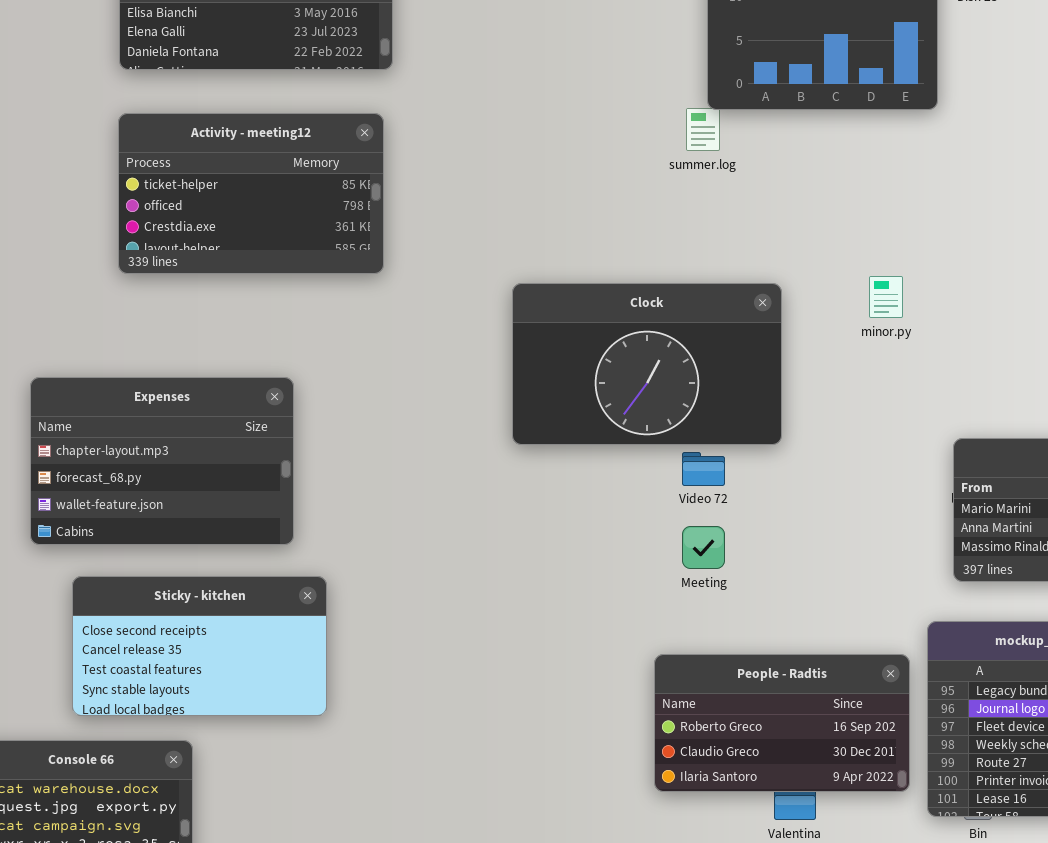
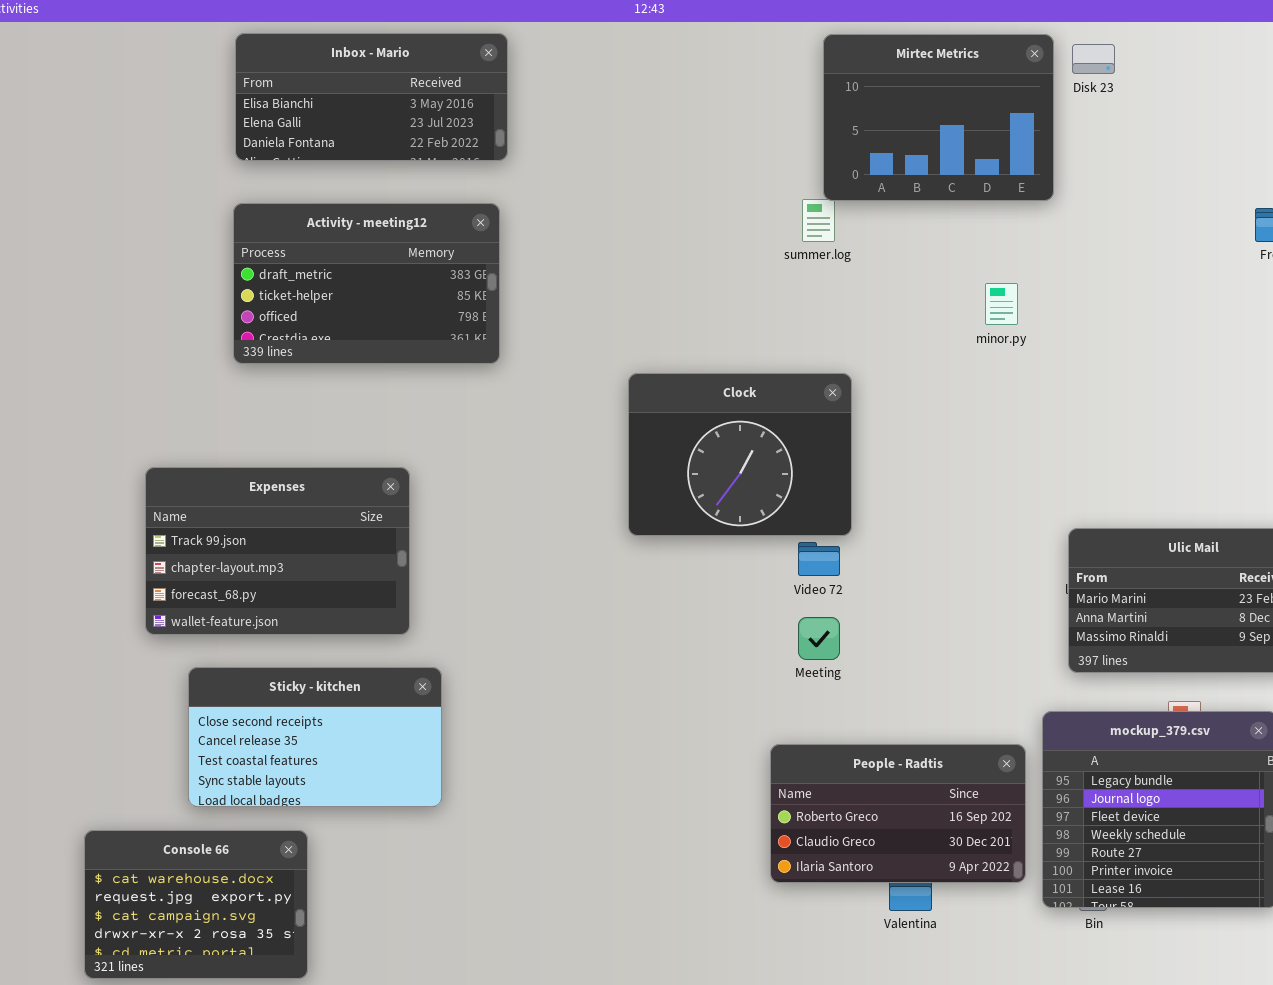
Activity - meeting12: [118,113,384,274] -> [233,203,500,364], scrolled up 1 row
minor.py: [869,276,903,318] -> [985,283,1018,325], moved
Clock: [512,283,782,445] -> [628,373,852,536], resized
Expenses: [30,377,294,545] -> [145,467,410,635], scrolled up 1 row

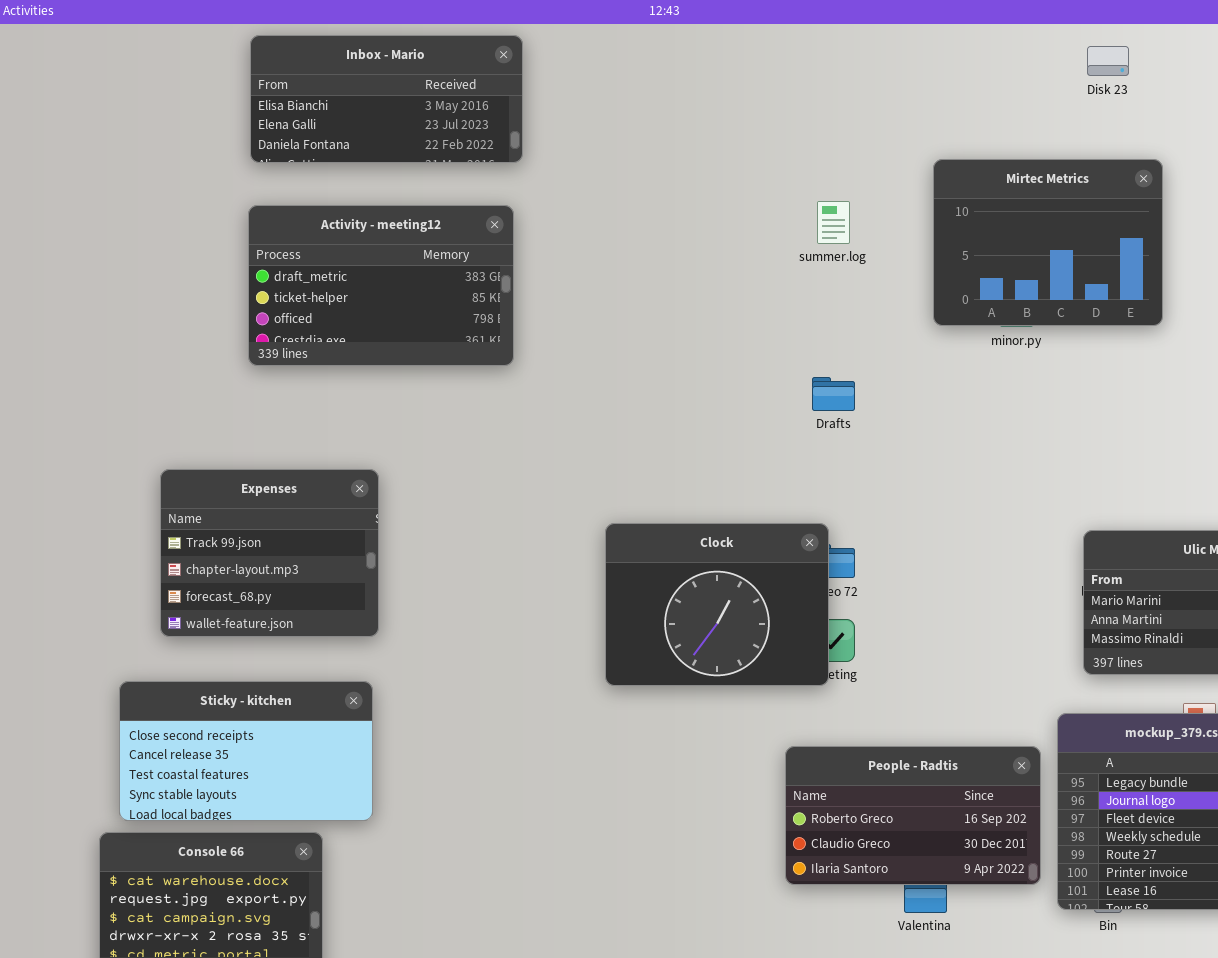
Mirtec Metrics: [823,34,1054,201] -> [933,159,1163,326], moved
Clock: [628,373,852,536] -> [605,523,829,686], moved
Expenses: [145,467,410,635] -> [160,469,379,637], resized
Sticky - kitchen: [188,667,442,807] -> [119,681,373,821], moved

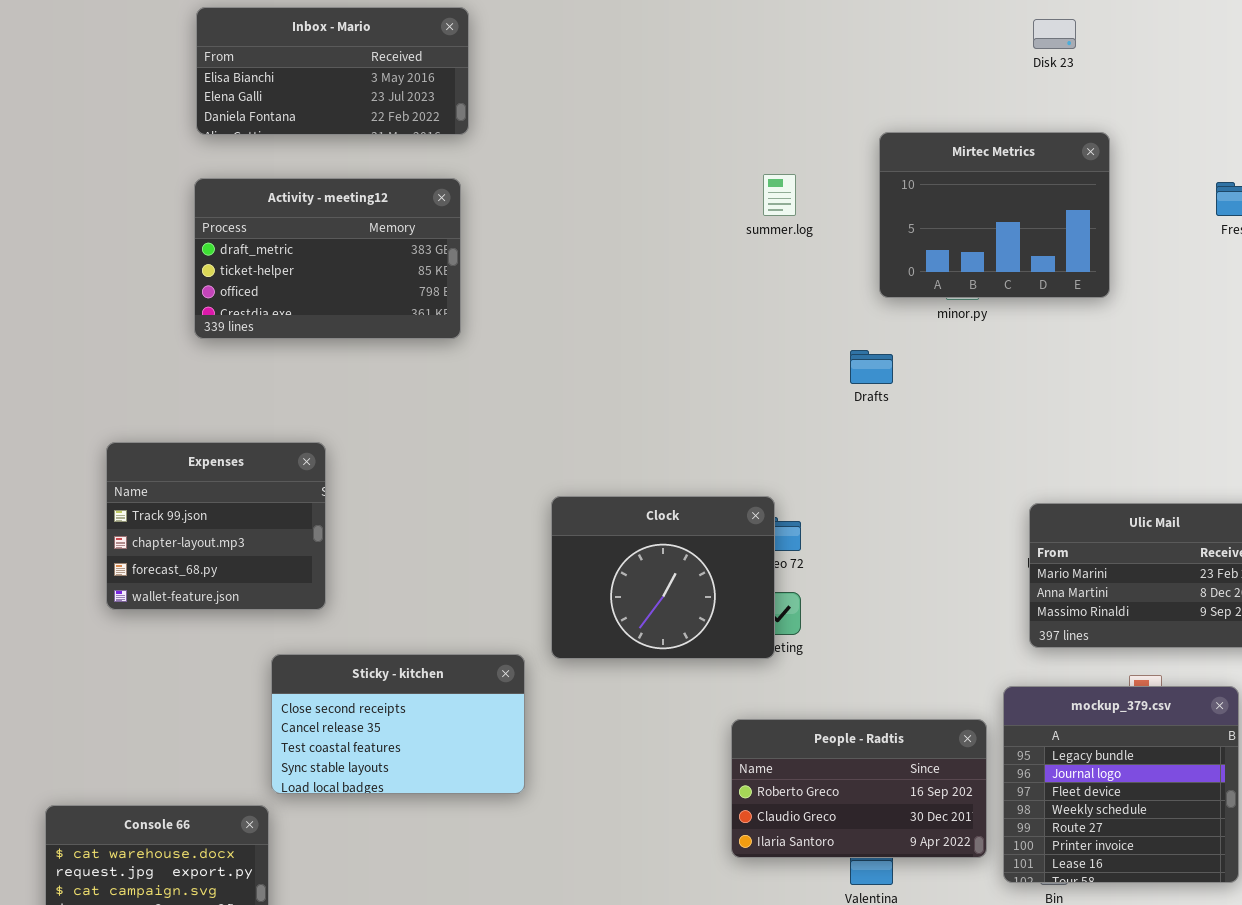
Drafts: [812,377,855,411] -> [850,350,893,384], moved
Sticky - kitchen: [119,681,373,821] -> [271,654,525,794], moved

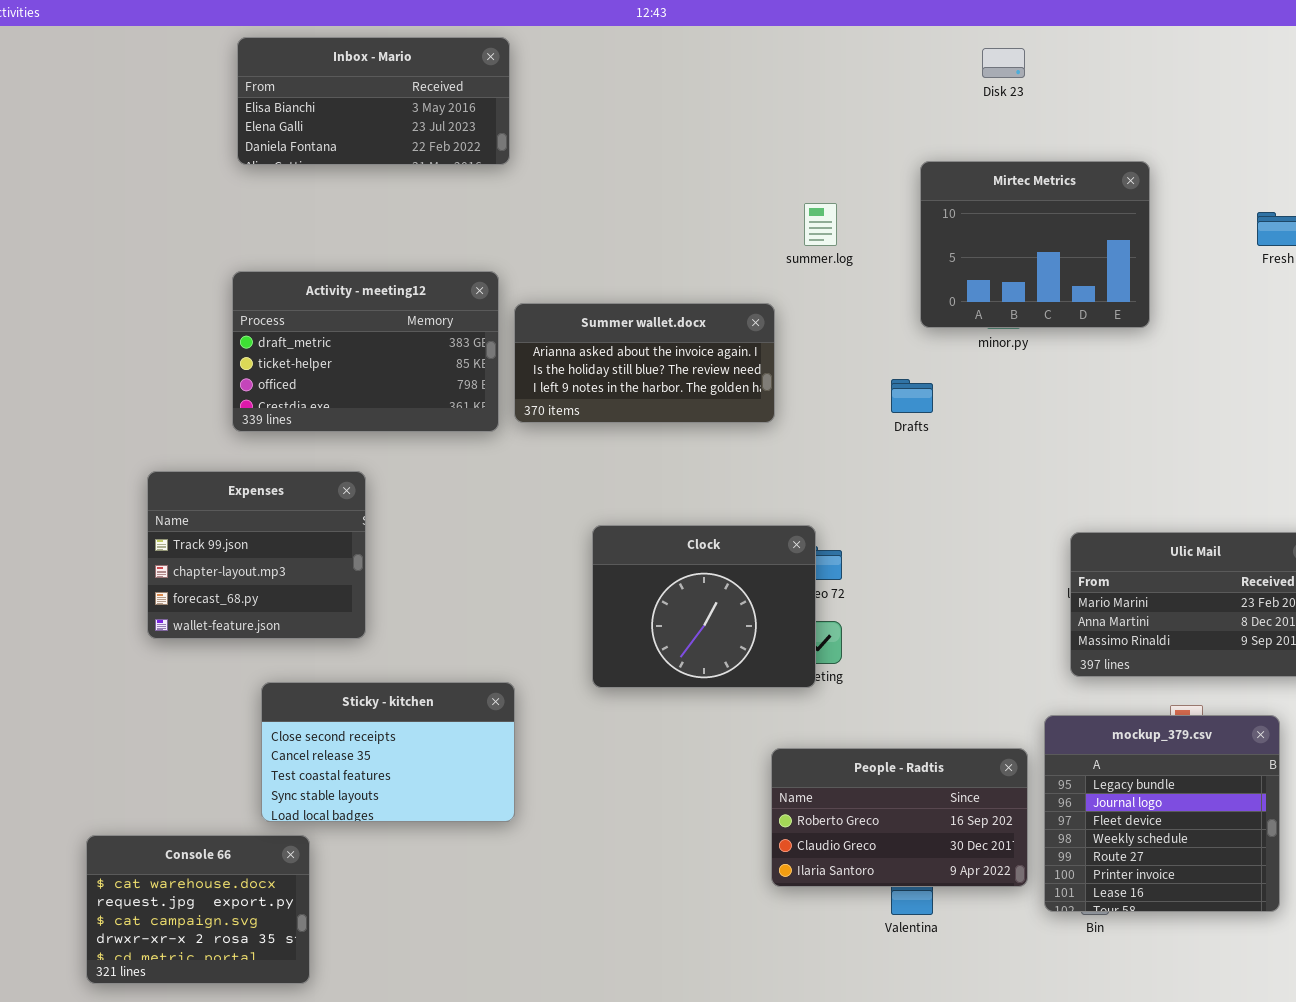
Disk 23: [1033,19,1076,49] -> [982,48,1025,78], moved
Activity - meeting12: [194,178,461,339] -> [232,271,499,432], moved
Summer wallet.docx: none -> [514,303,775,423], opened
Sticky - kitchen: [271,654,525,794] -> [261,682,515,822], moved

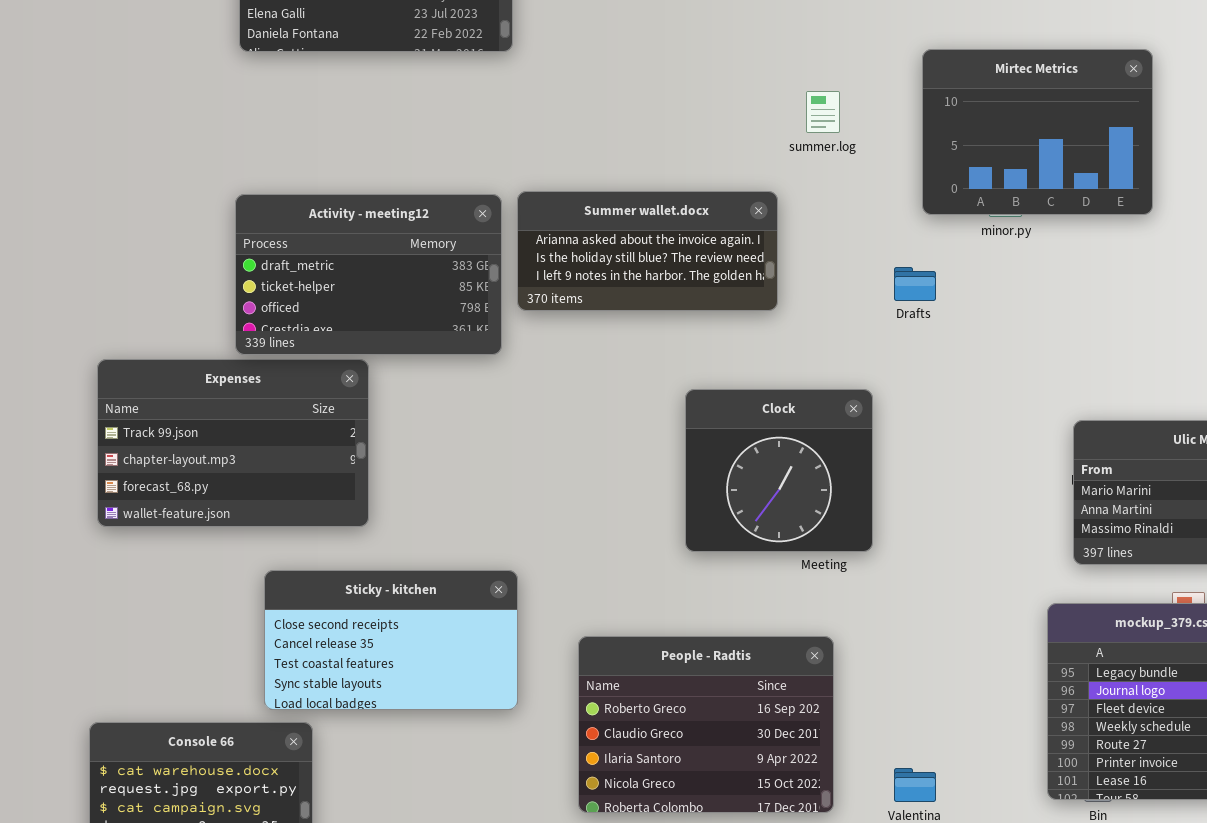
Activity - meeting12: [232,271,499,432] -> [235,194,502,355], moved
Expenses: [147,471,366,639] -> [97,359,369,527], resized
Clock: [592,525,816,688] -> [685,389,873,552], moved, resized
People - Radtis: [771,748,1028,887] -> [578,636,834,813], moved, resized

